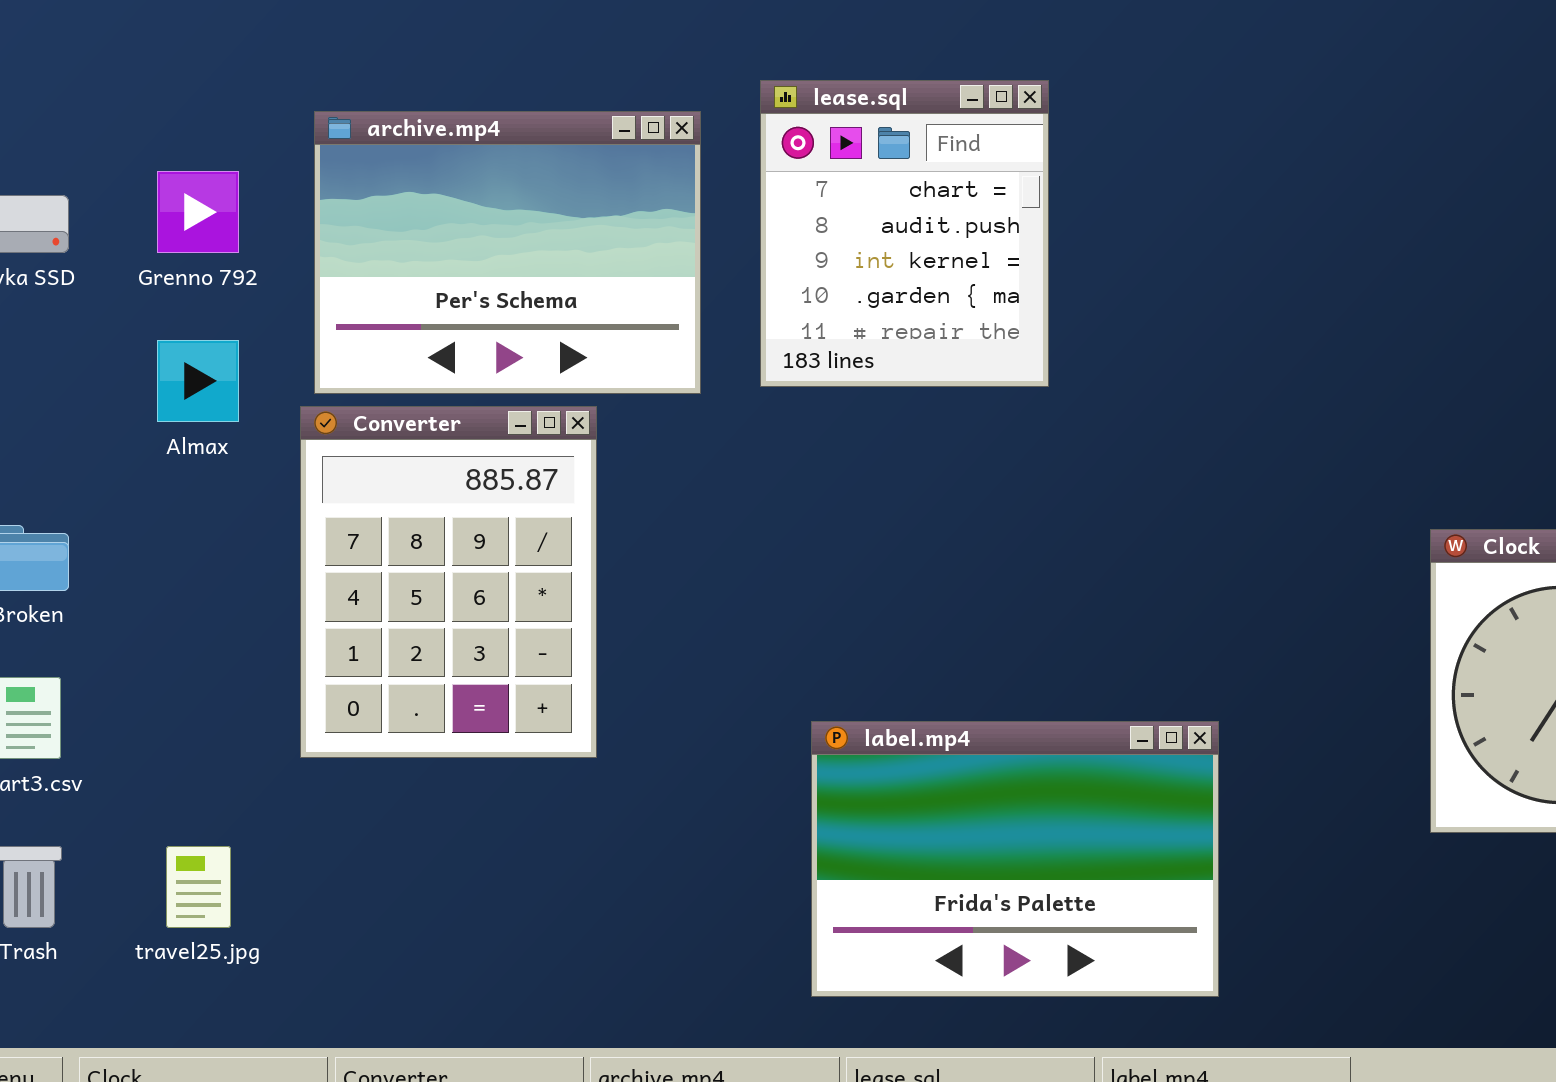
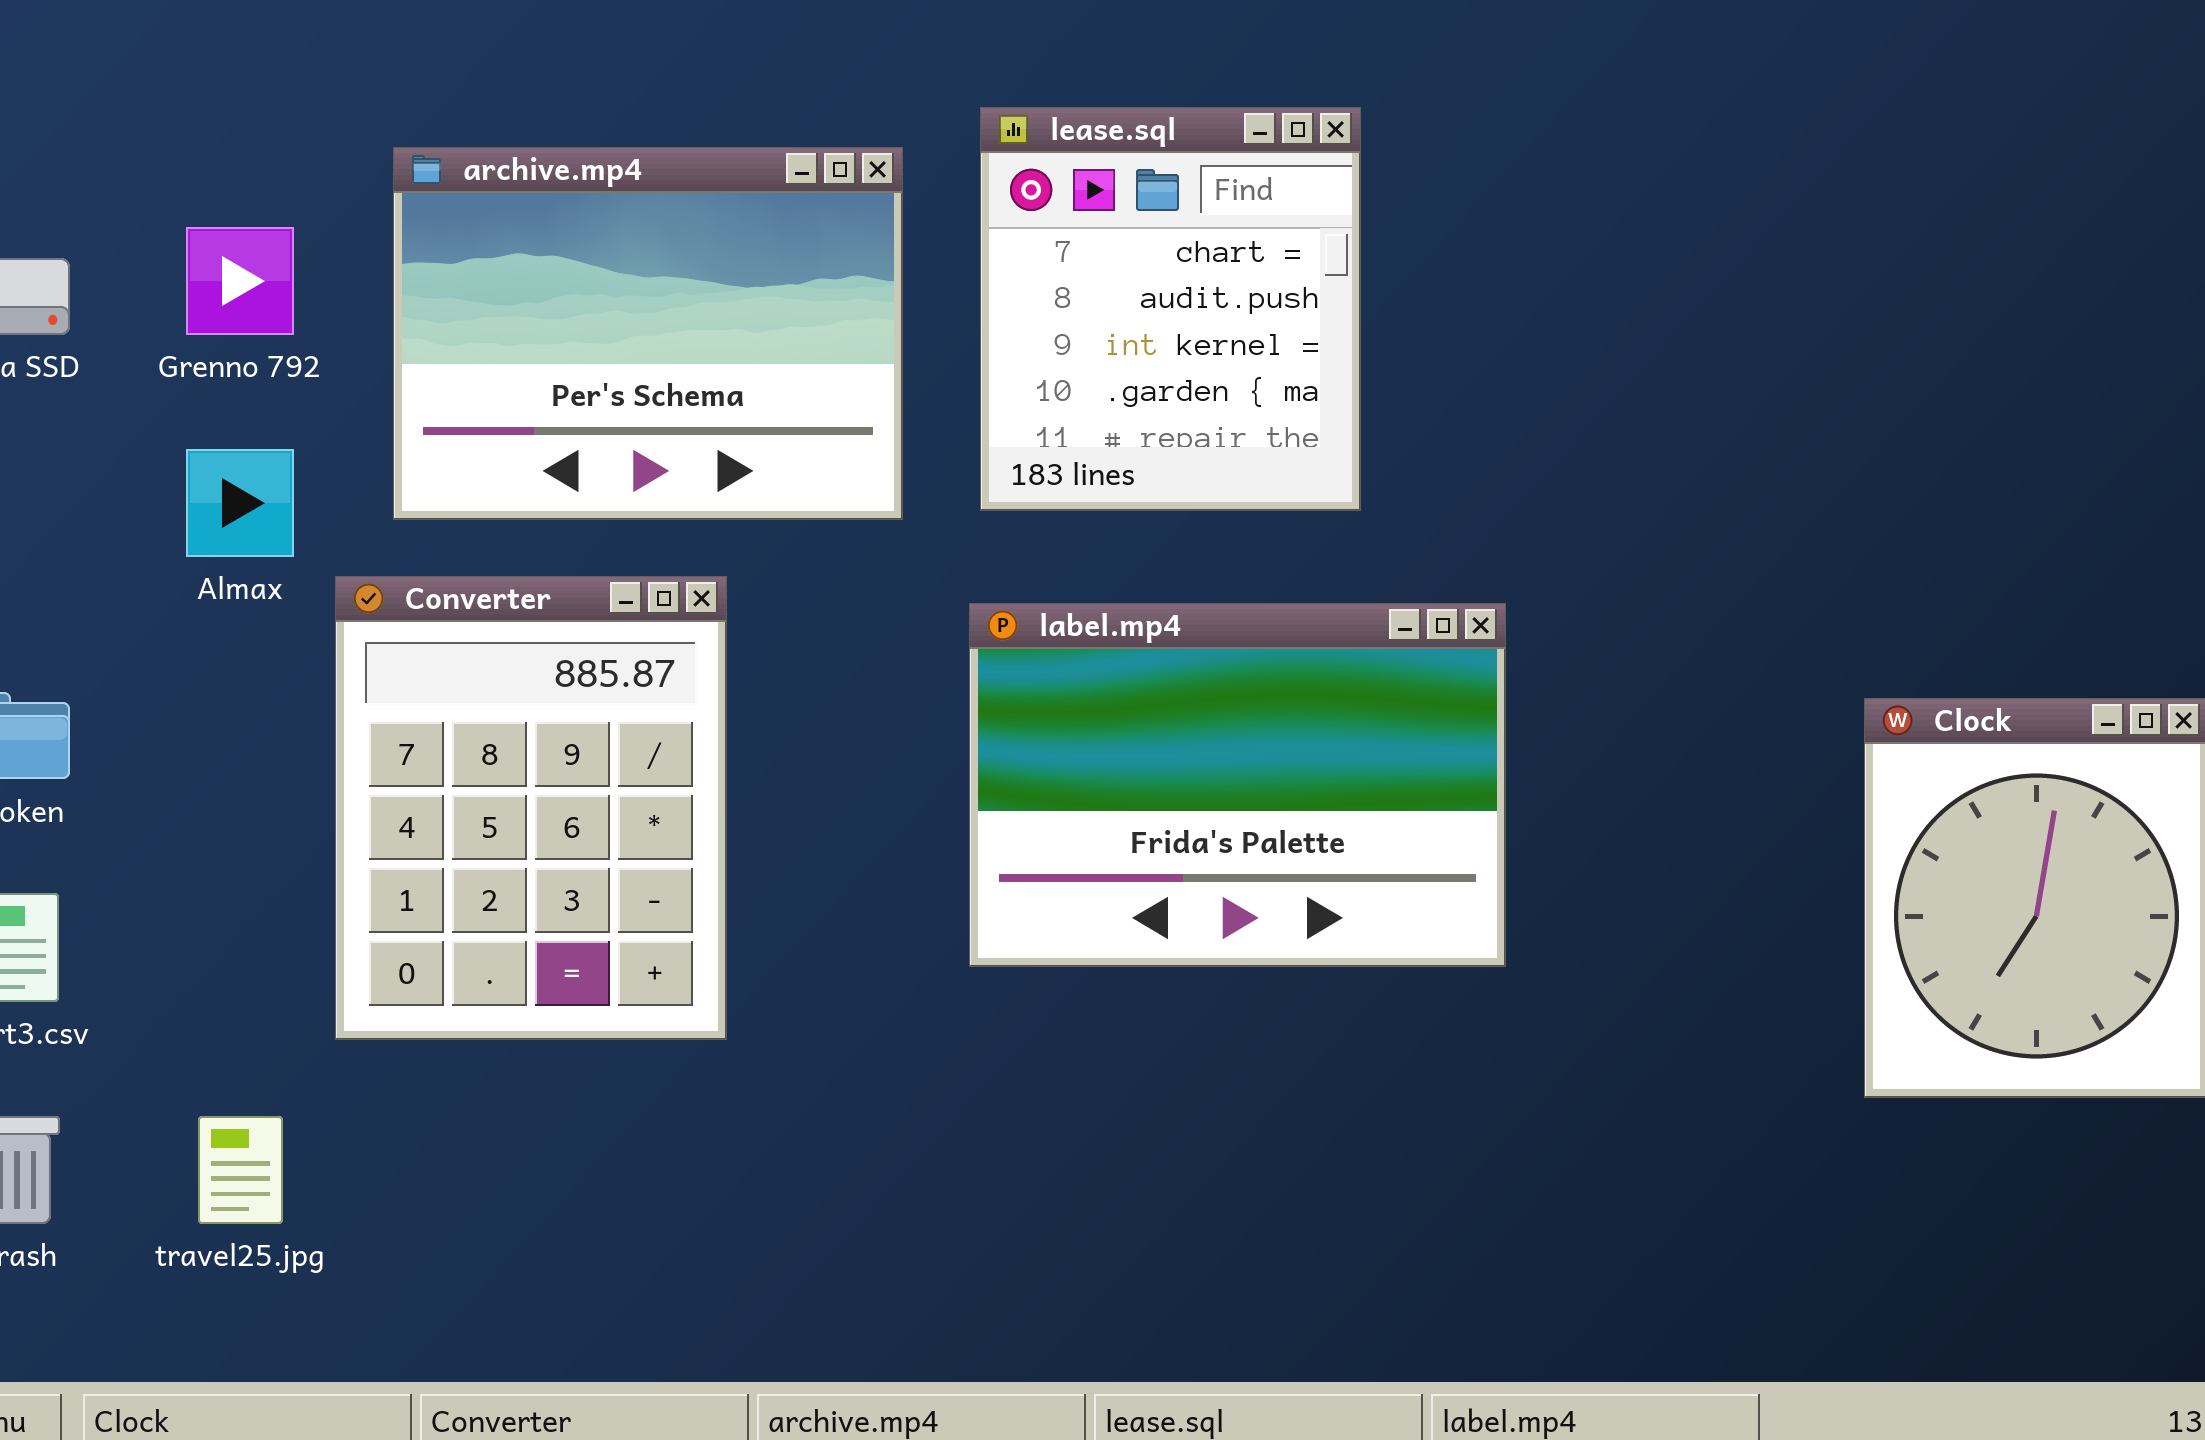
Converter: [300,406,597,758] -> [335,576,727,1040], moved
label.mp4: [811,721,1219,997] -> [969,603,1506,967], moved

